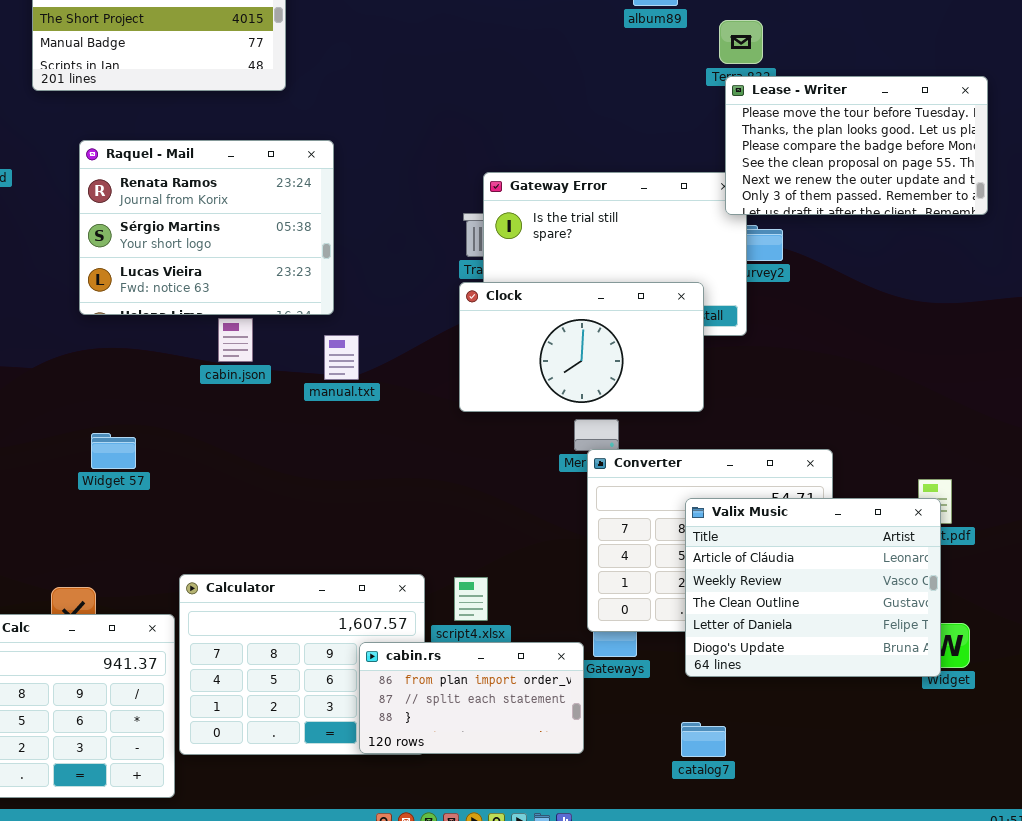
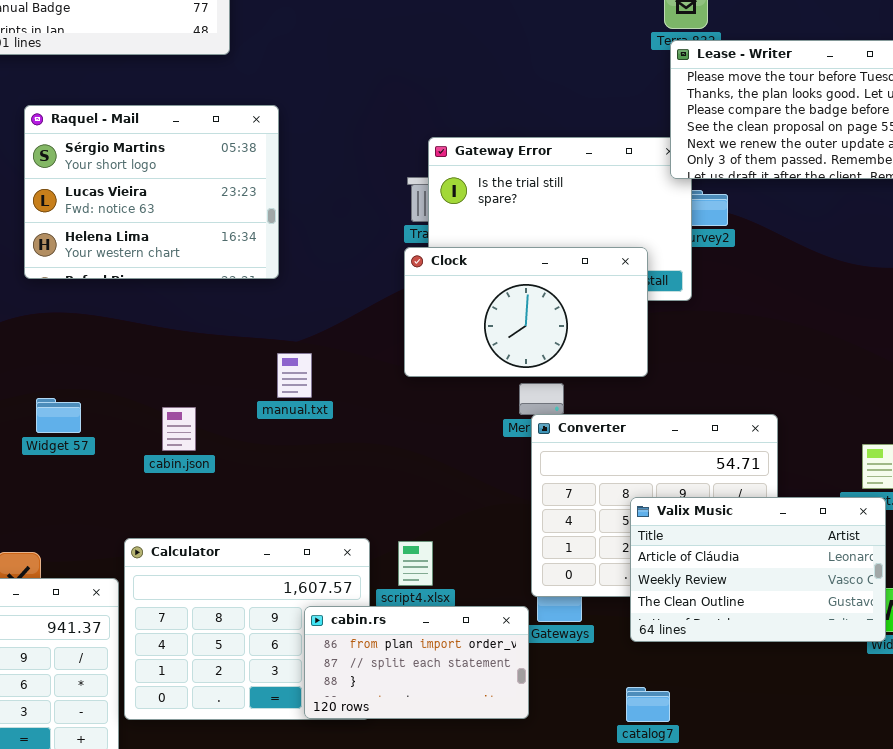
Raquel - Mail: [79,140,334,315] -> [24,105,279,279], scrolled down 1 row
cabin.json: [218,318,253,362] -> [162,407,196,451], moved
manual.txt: [324,335,359,380] -> [277,353,312,398], moved
Valix Music: [685,498,941,677] -> [630,497,886,642], resized

